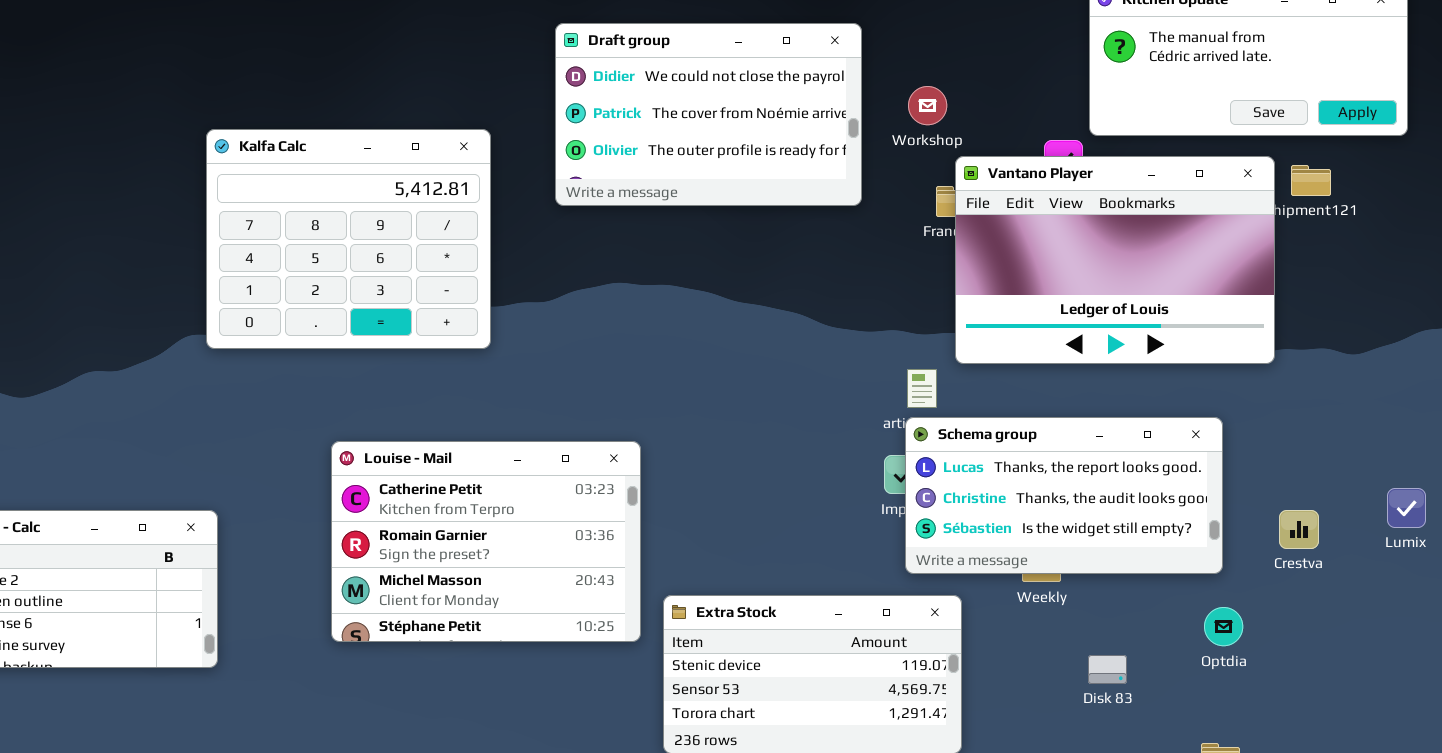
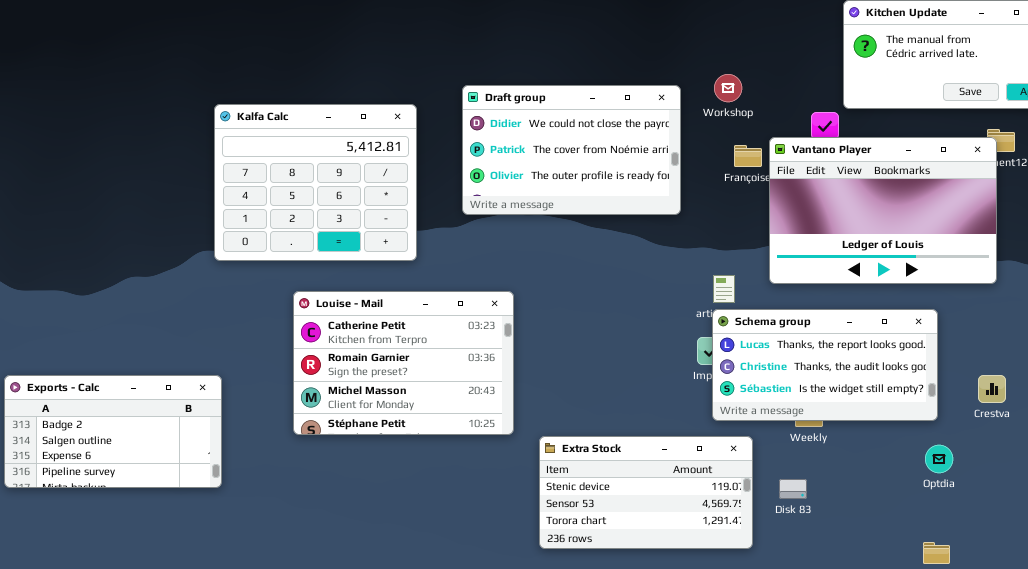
Draft group: [555,23,862,206] -> [462,85,681,215], moved
Vantano Player: [955,156,1275,364] -> [769,137,997,284], moved
Louise - Mail: [331,441,641,642] -> [293,291,514,435], moved
Disk 83: [1088,655,1127,684] -> [779,479,807,499], moved

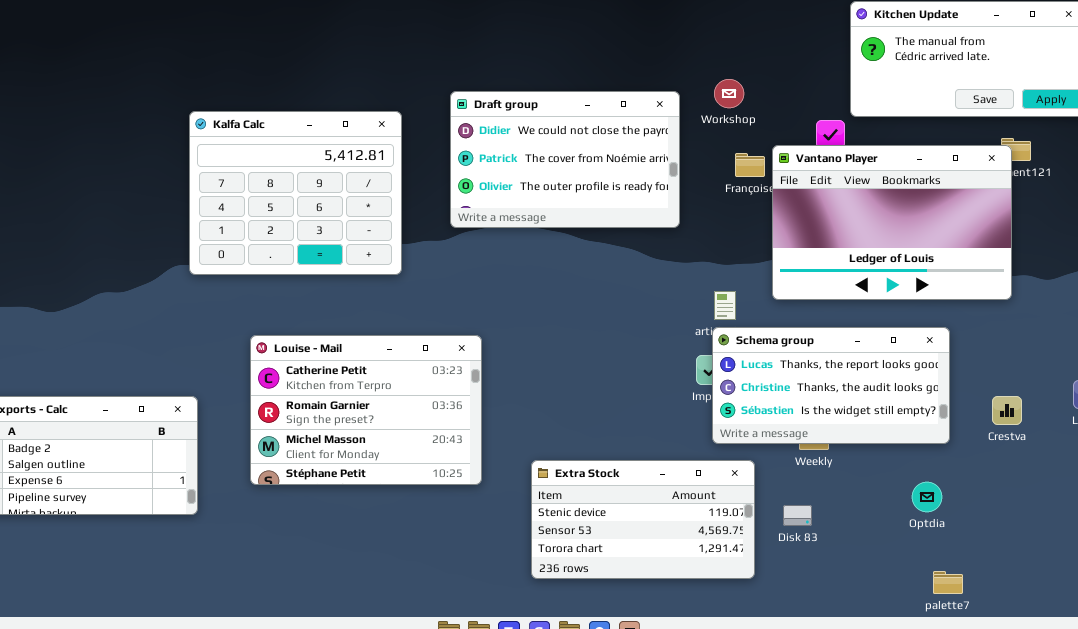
Louise - Mail: [293,291,514,435] -> [250,335,482,485], moved
Optdia: [925,445,953,473] -> [912,482,942,512], moved

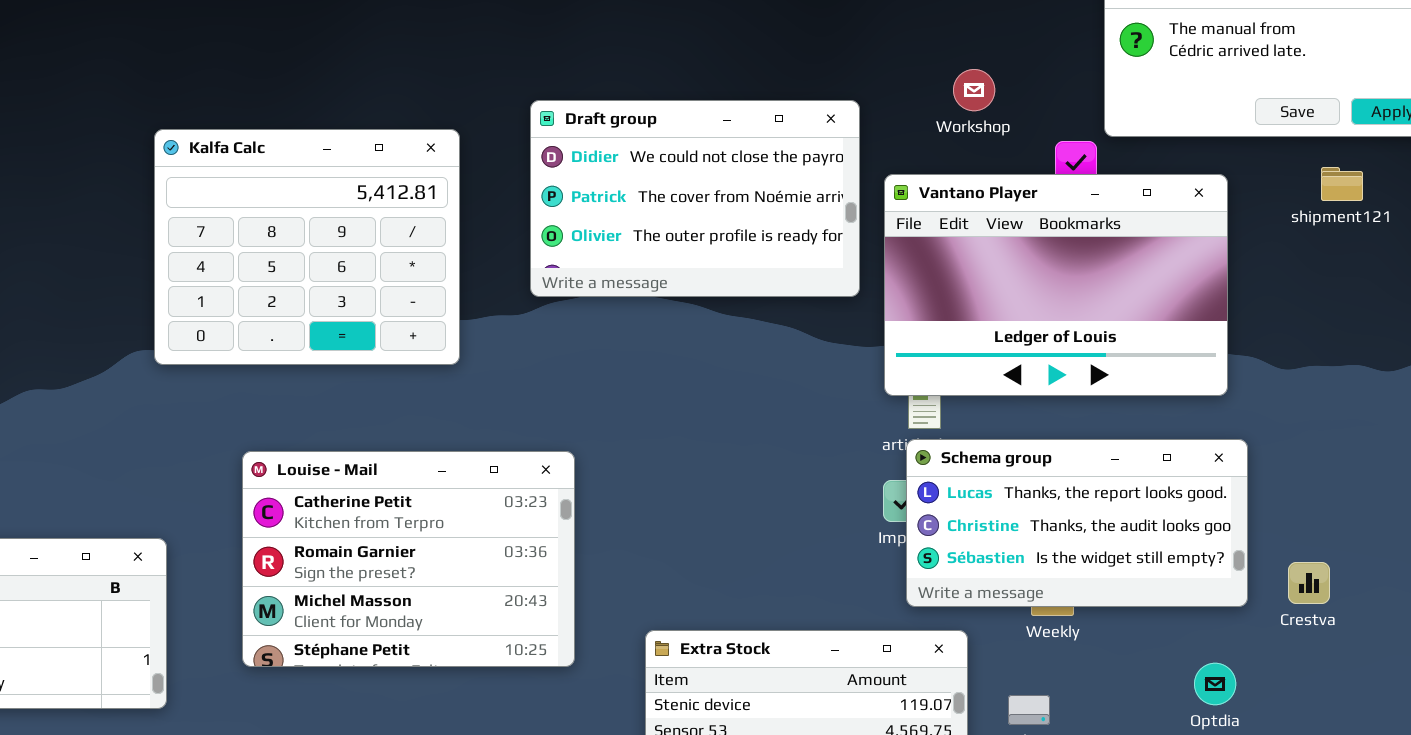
Workshop: [714,79,744,108] -> [953,69,995,111], moved
Vantano Player: [772,145,1012,300] -> [884,174,1228,396], moved
Crestva: [992,396,1022,425] -> [1288,562,1330,604], moved

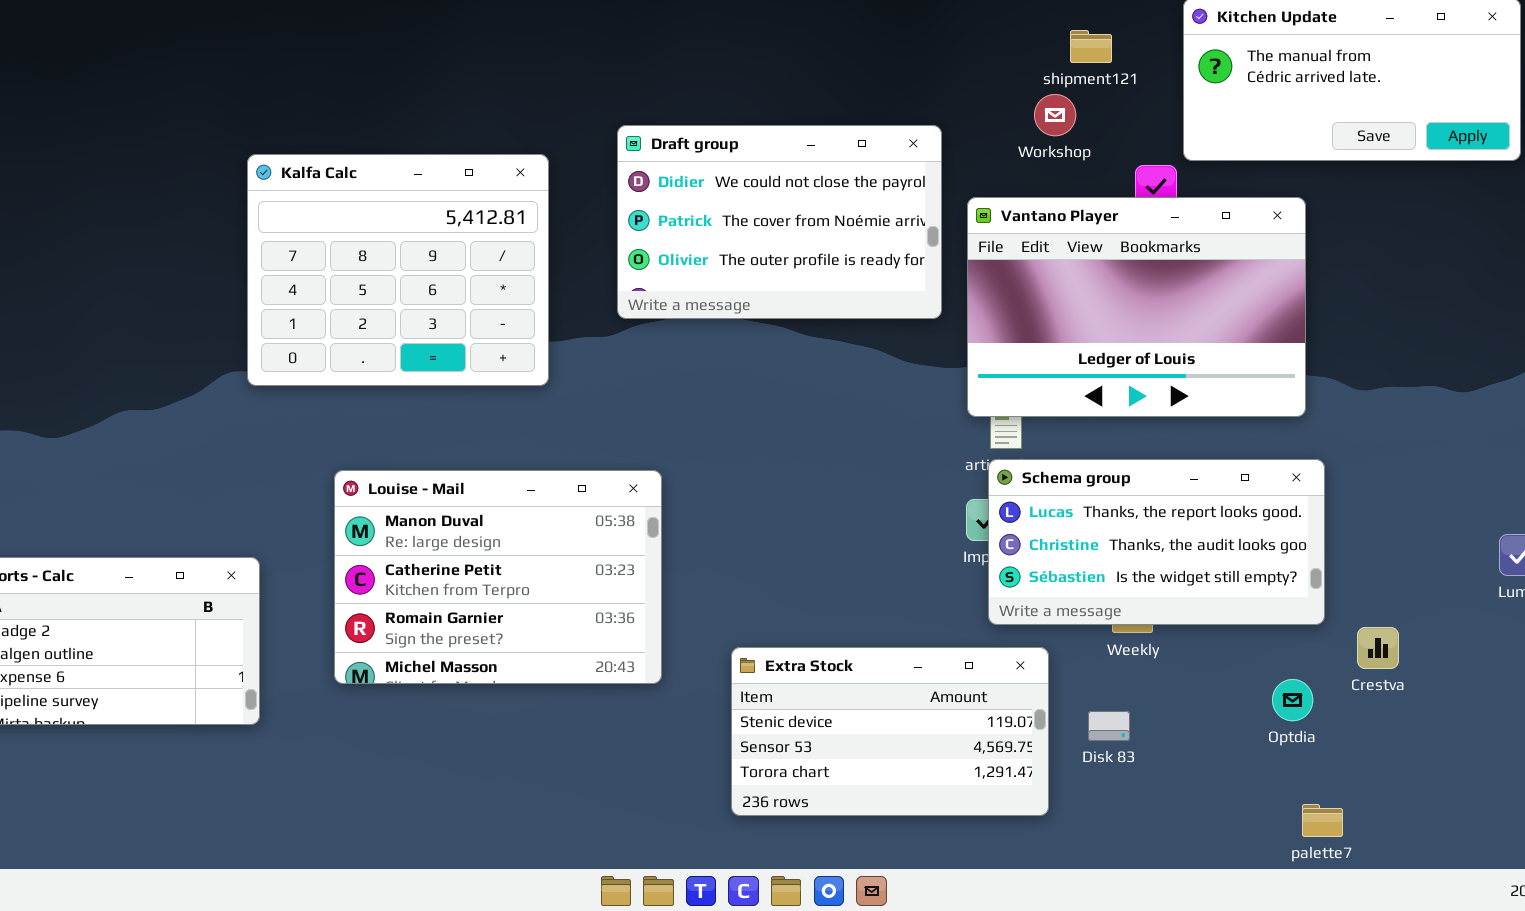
shipment121: [1321,167,1363,201] -> [1070,30,1112,63], moved
Louise - Mail: [242,451,575,667] -> [334,470,662,684], scrolled up 1 row
Crestva: [1288,562,1330,604] -> [1357,627,1399,669], moved

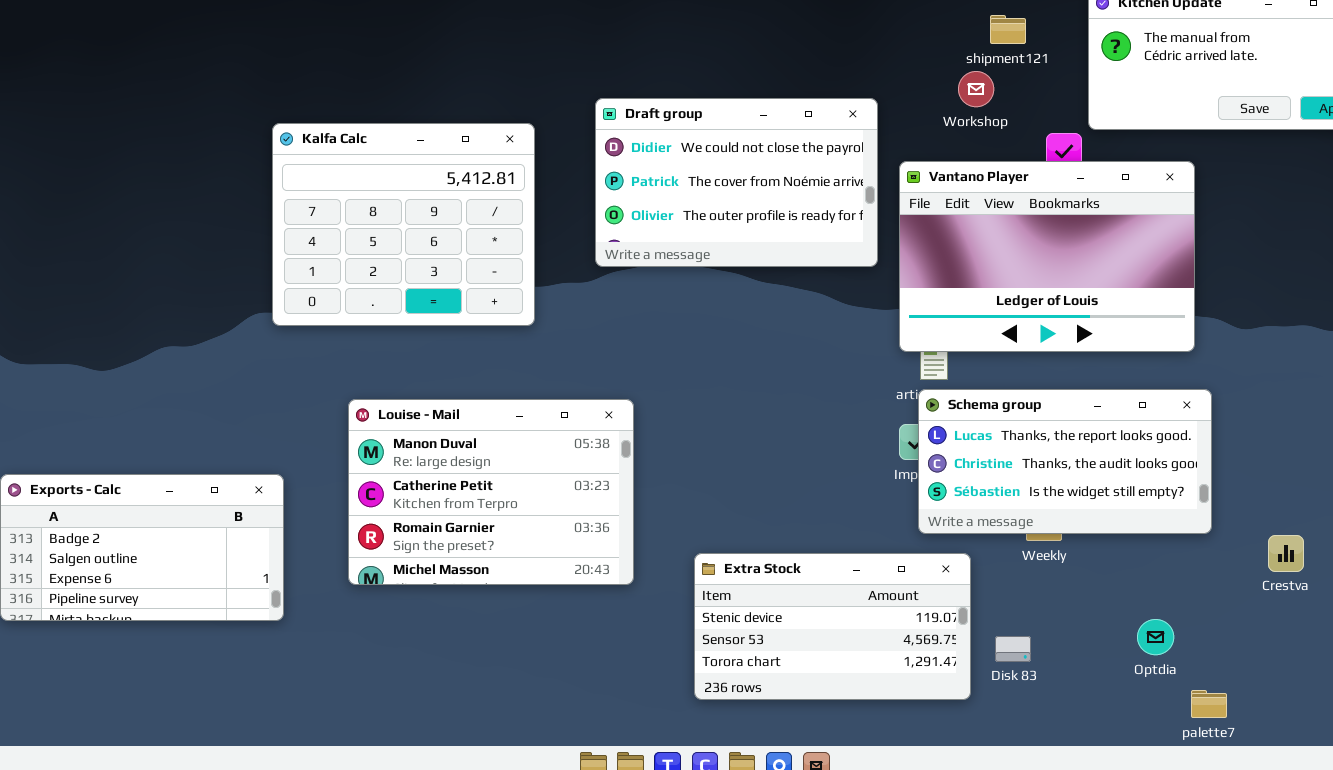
Crestva: [1357,627,1399,669] -> [1268,535,1304,572], moved
Optdia: [1272,679,1313,721] -> [1137,619,1174,655], moved
Disk 83: [1088,711,1130,741] -> [995,636,1031,662], moved

